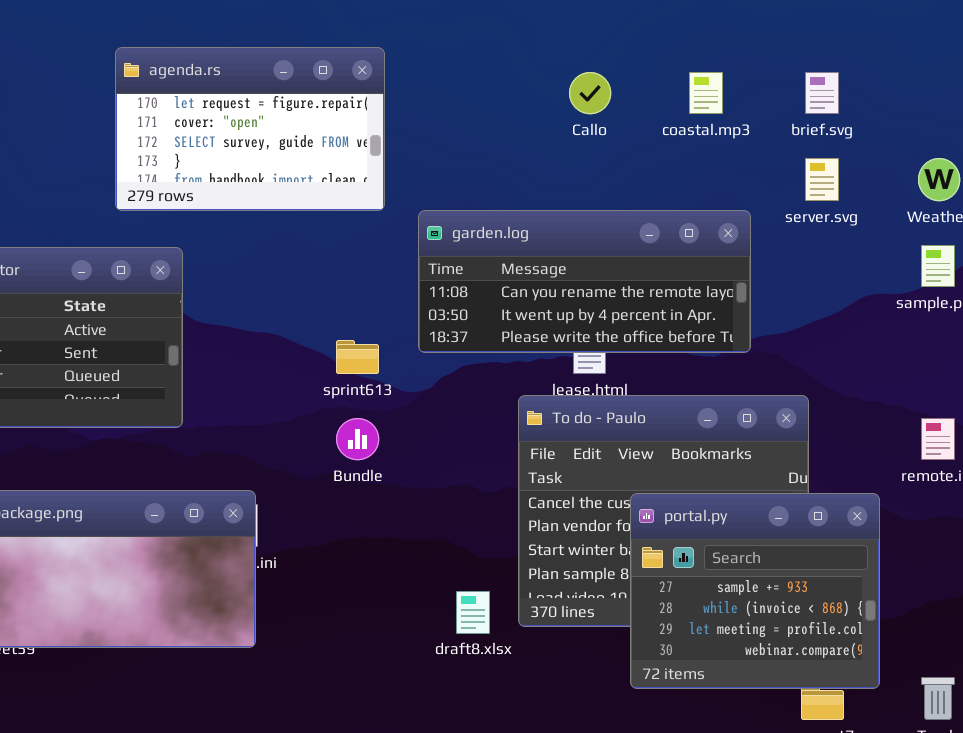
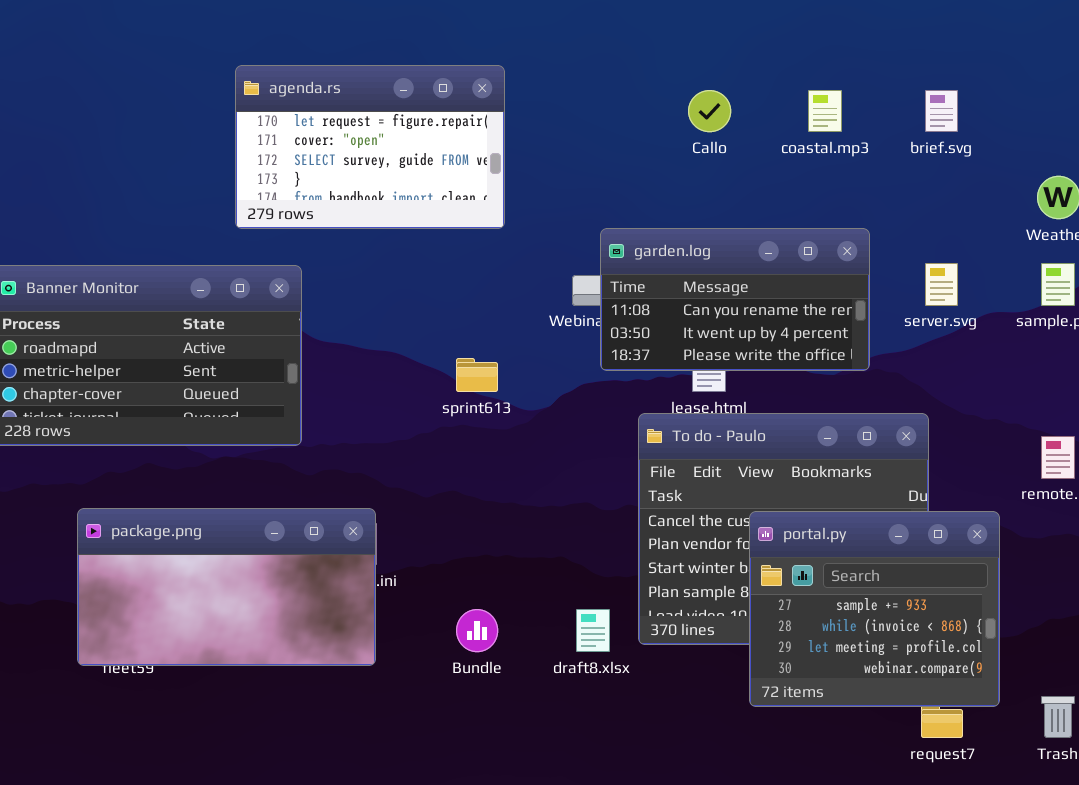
server.svg: [805,158,839,201] -> [925,263,958,306], moved
garden.log: [418,210,751,353] -> [600,228,870,371], resized
Bundle: [336,418,379,460] -> [456,609,498,652], moved

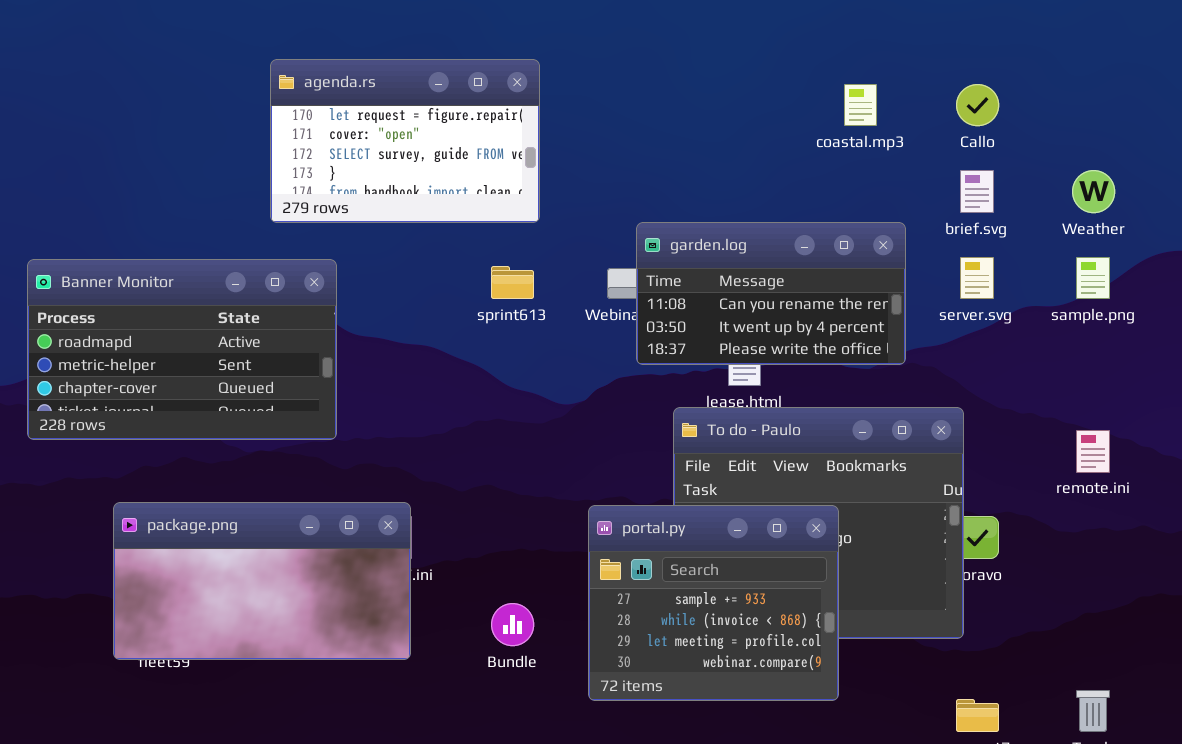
Callo: [688,90,731,132] -> [956,84,999,126], moved
brief.svg: [925,90,958,132] -> [960,170,994,213], moved
sprint613: [456,358,498,392] -> [491,266,534,299], moved
portal.py: [749,511,1000,707] -> [588,505,839,701], moved

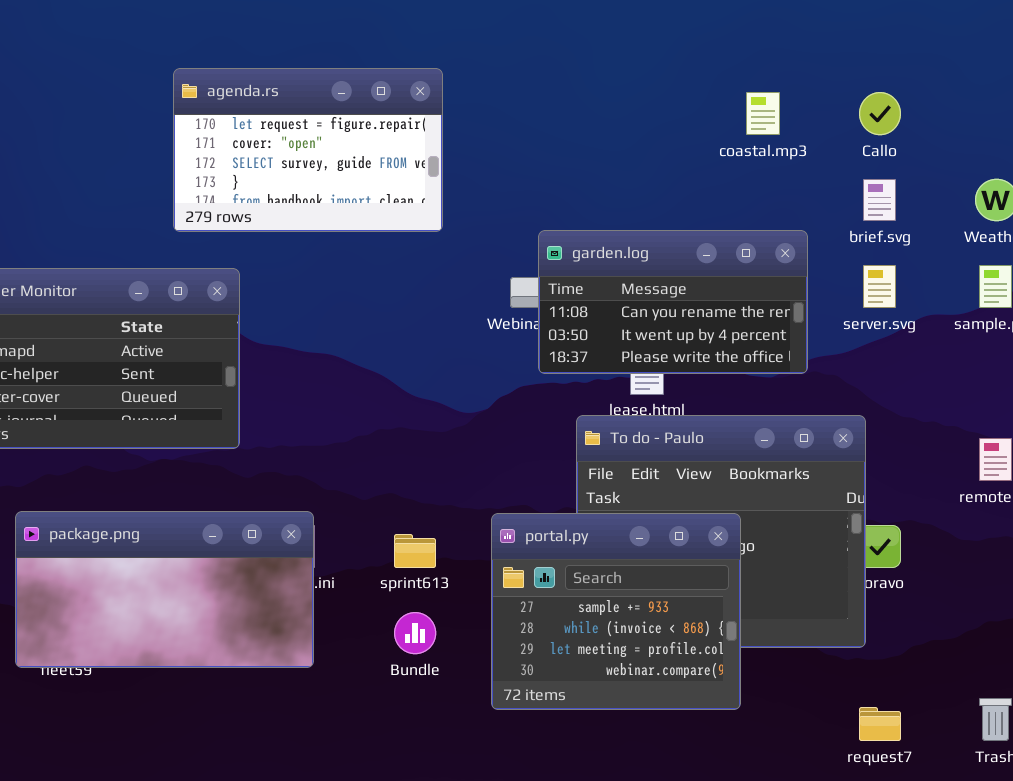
sprint613: [491,266,534,299] -> [394,534,436,568], moved

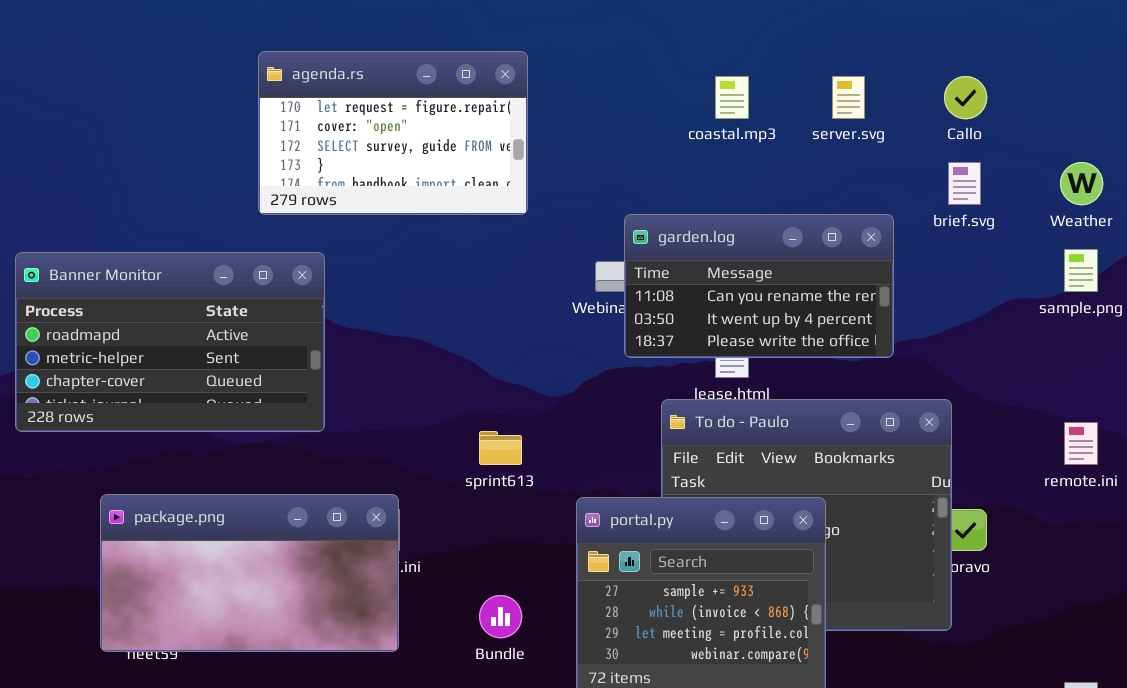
coastal.mp3: [746,92,780,135] -> [715,76,749,119], moved
server.svg: [863,265,896,308] -> [832,76,865,119], moved
sprint613: [394,534,436,568] -> [479,431,522,465], moved

